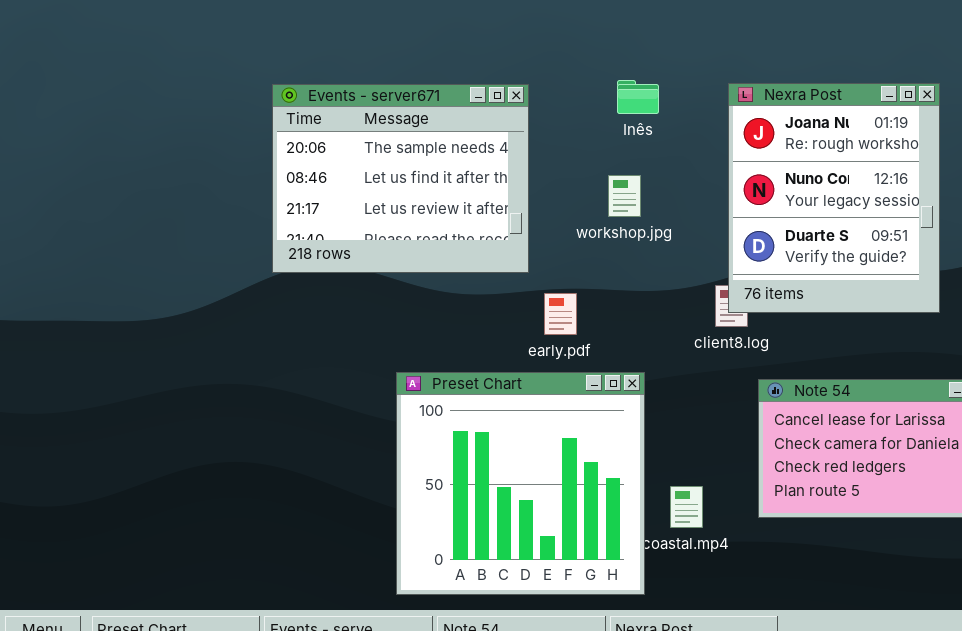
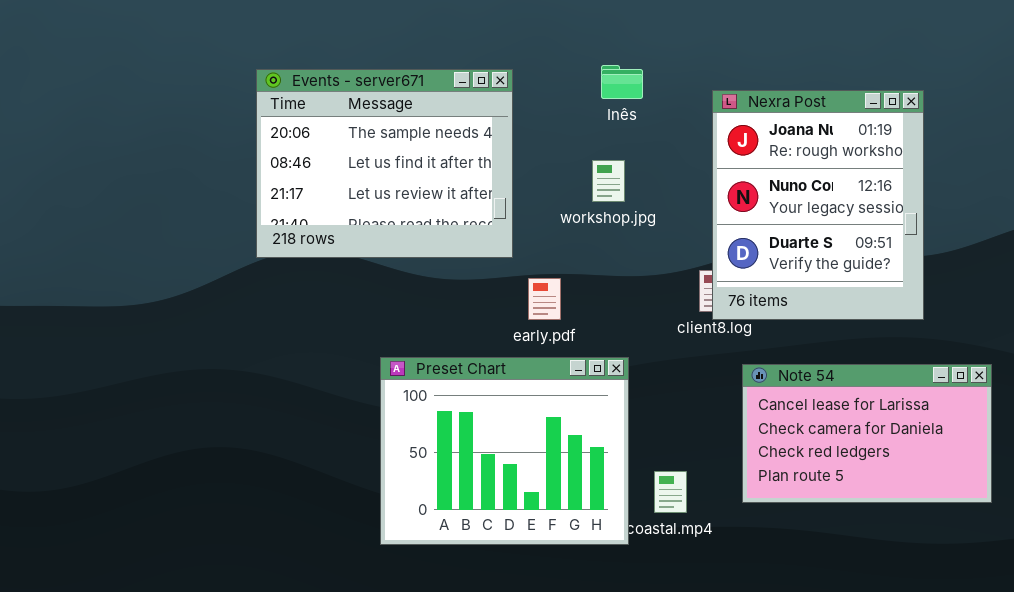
Nexra Post: [728,83,940,313] -> [712,90,924,320], moved
Preset Chart: [396,372,645,595] -> [380,357,629,545], resized

